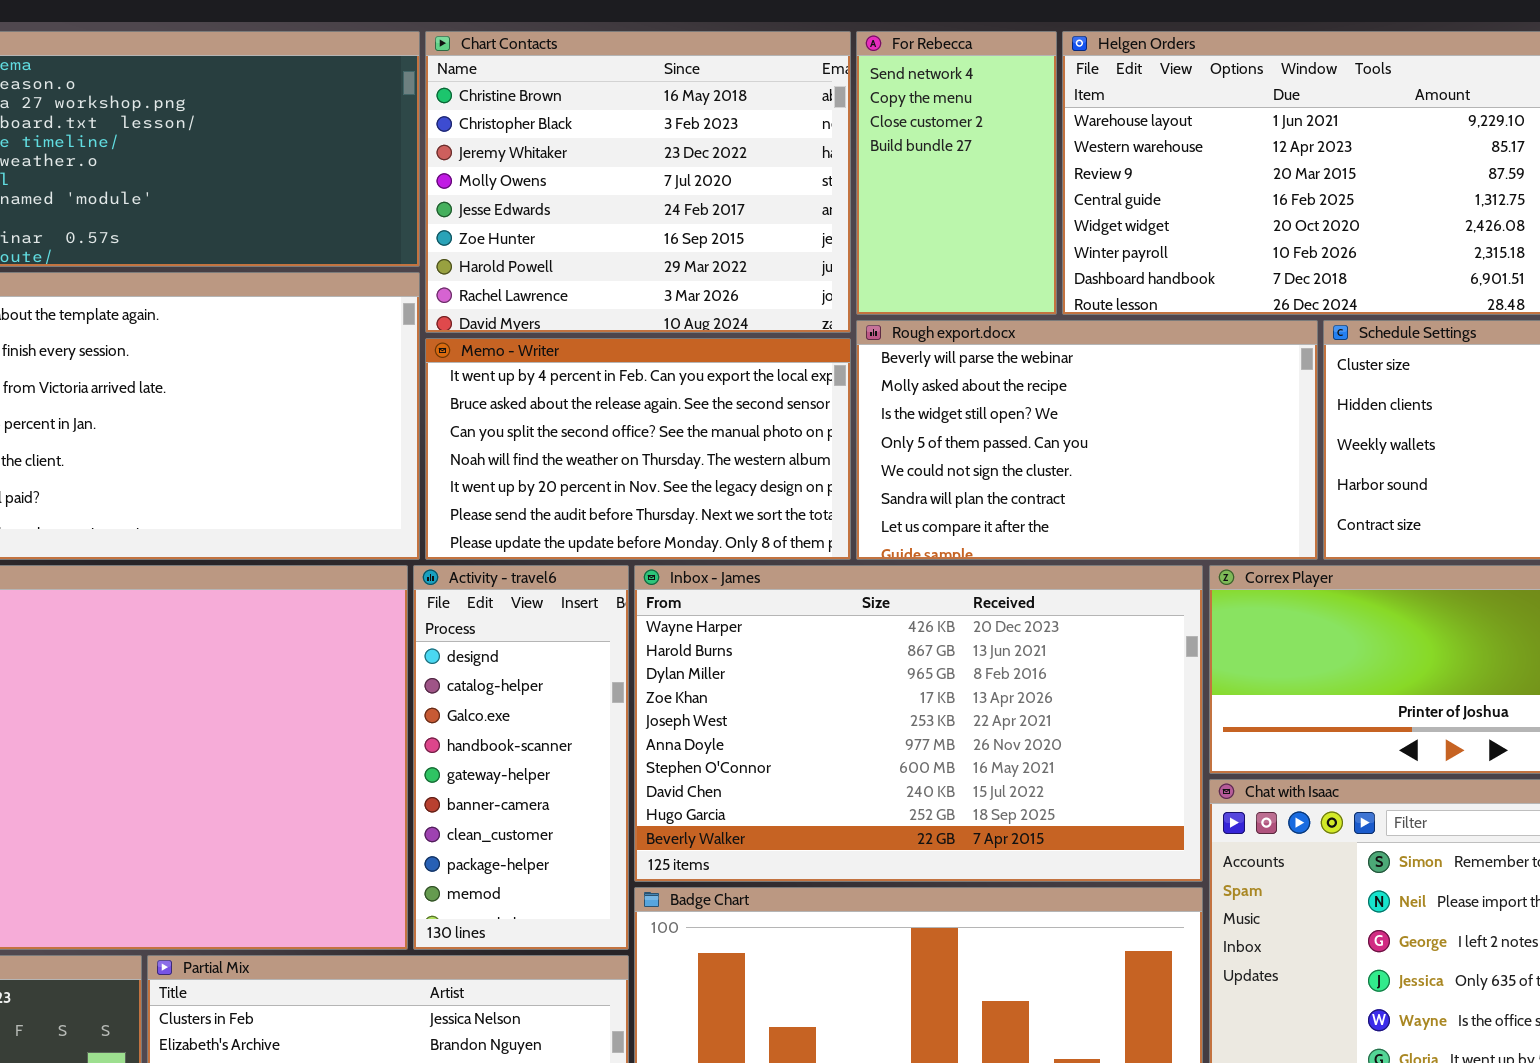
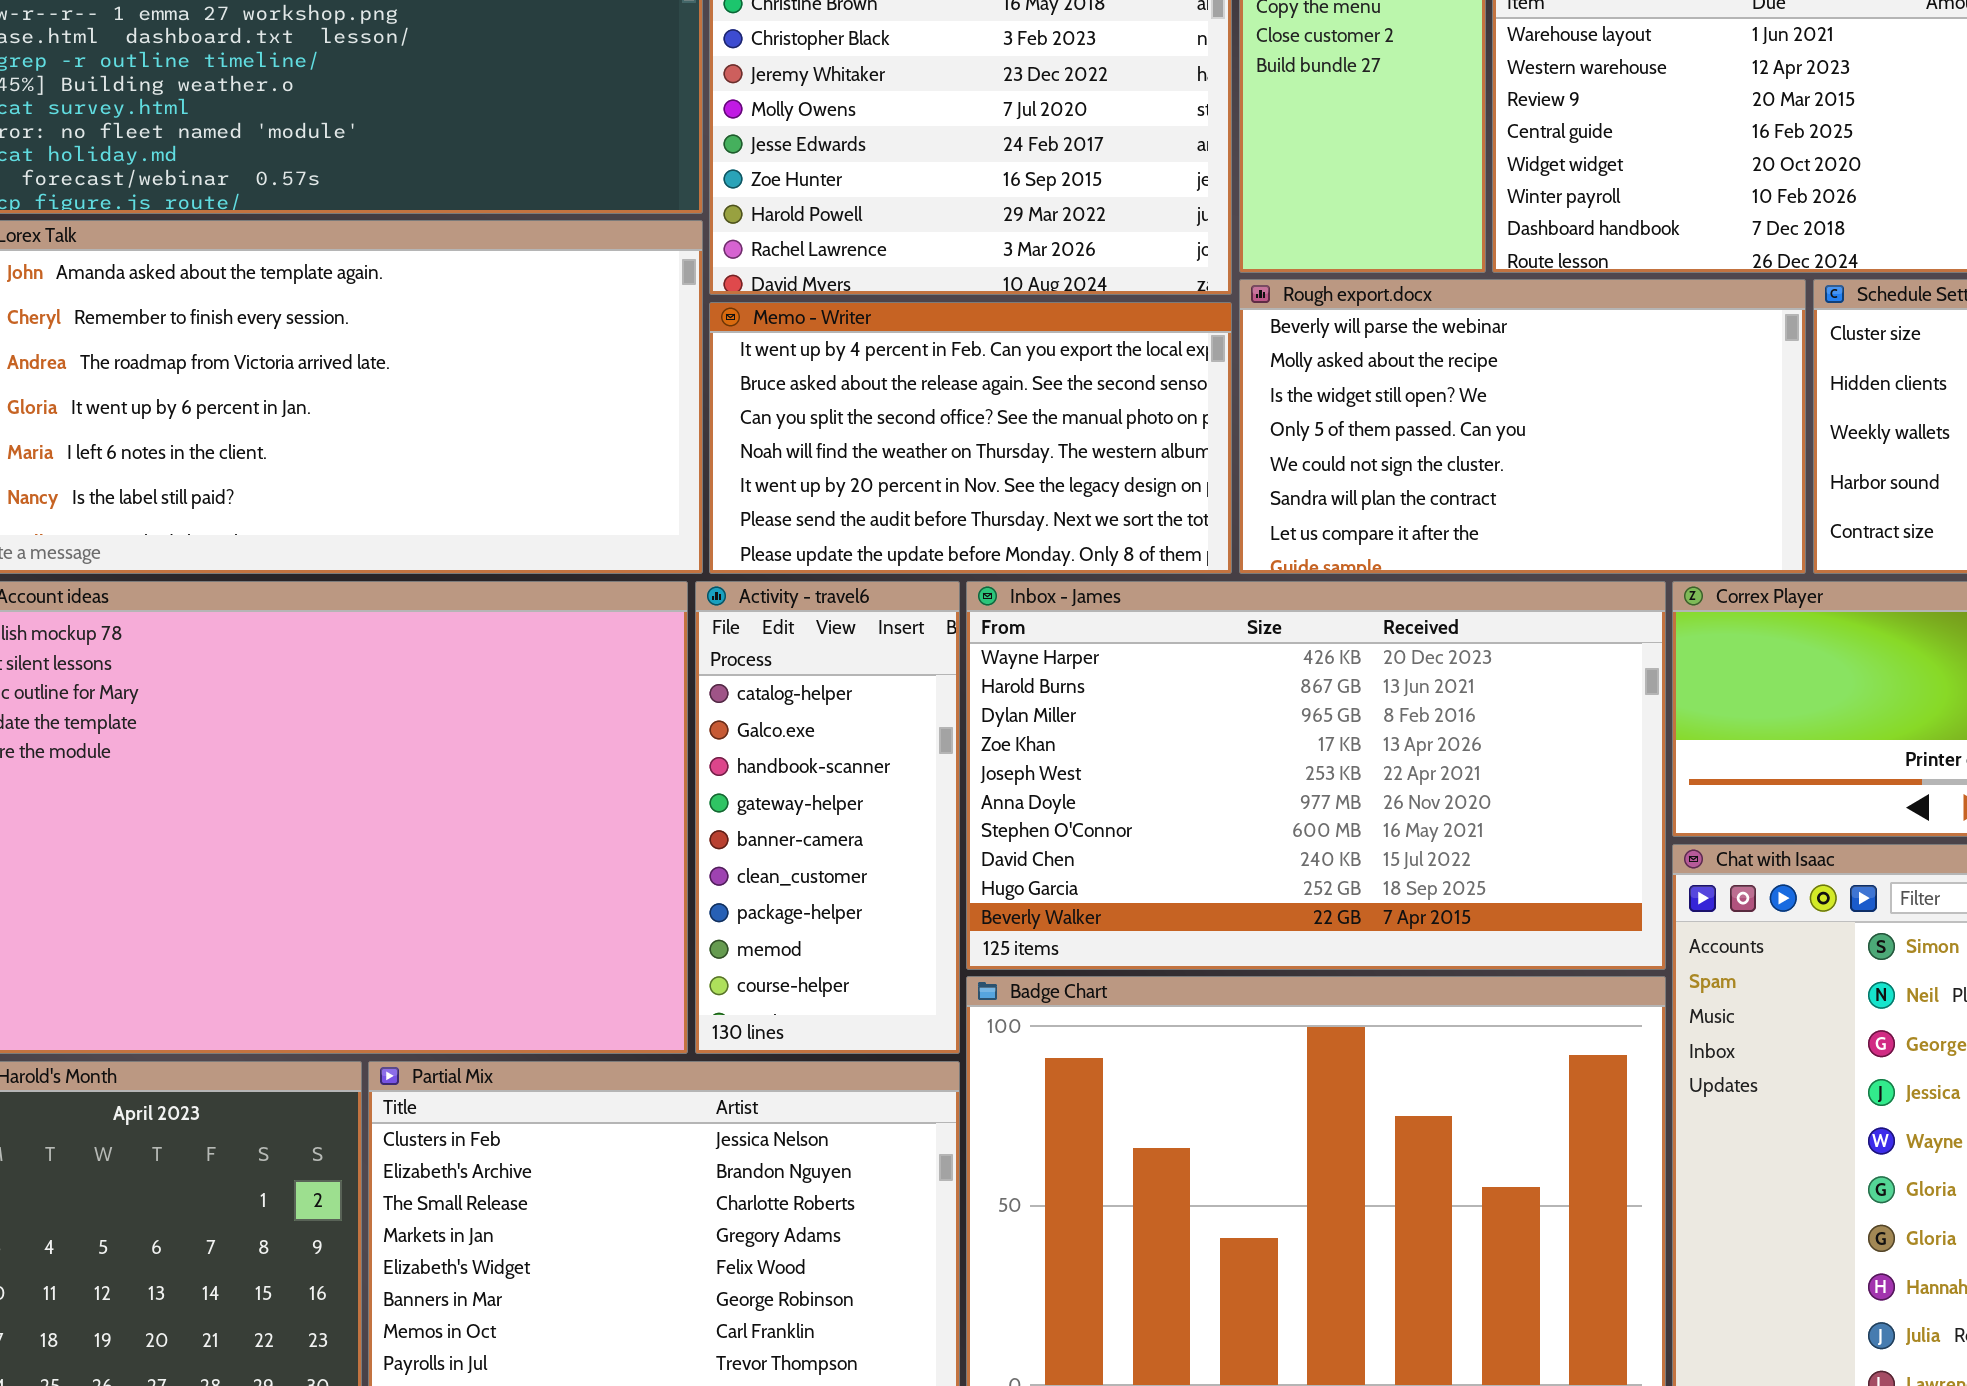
Activity - travel6: [413,565,629,950] -> [695,581,960,1054], scrolled down 1 row

